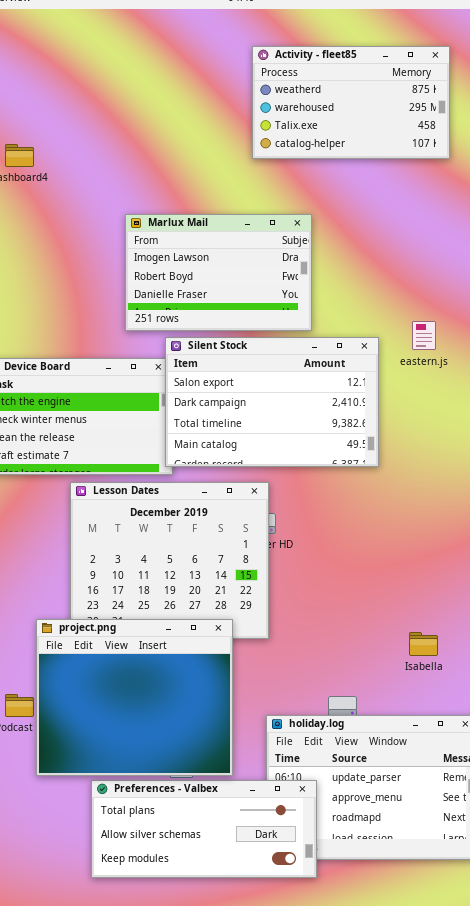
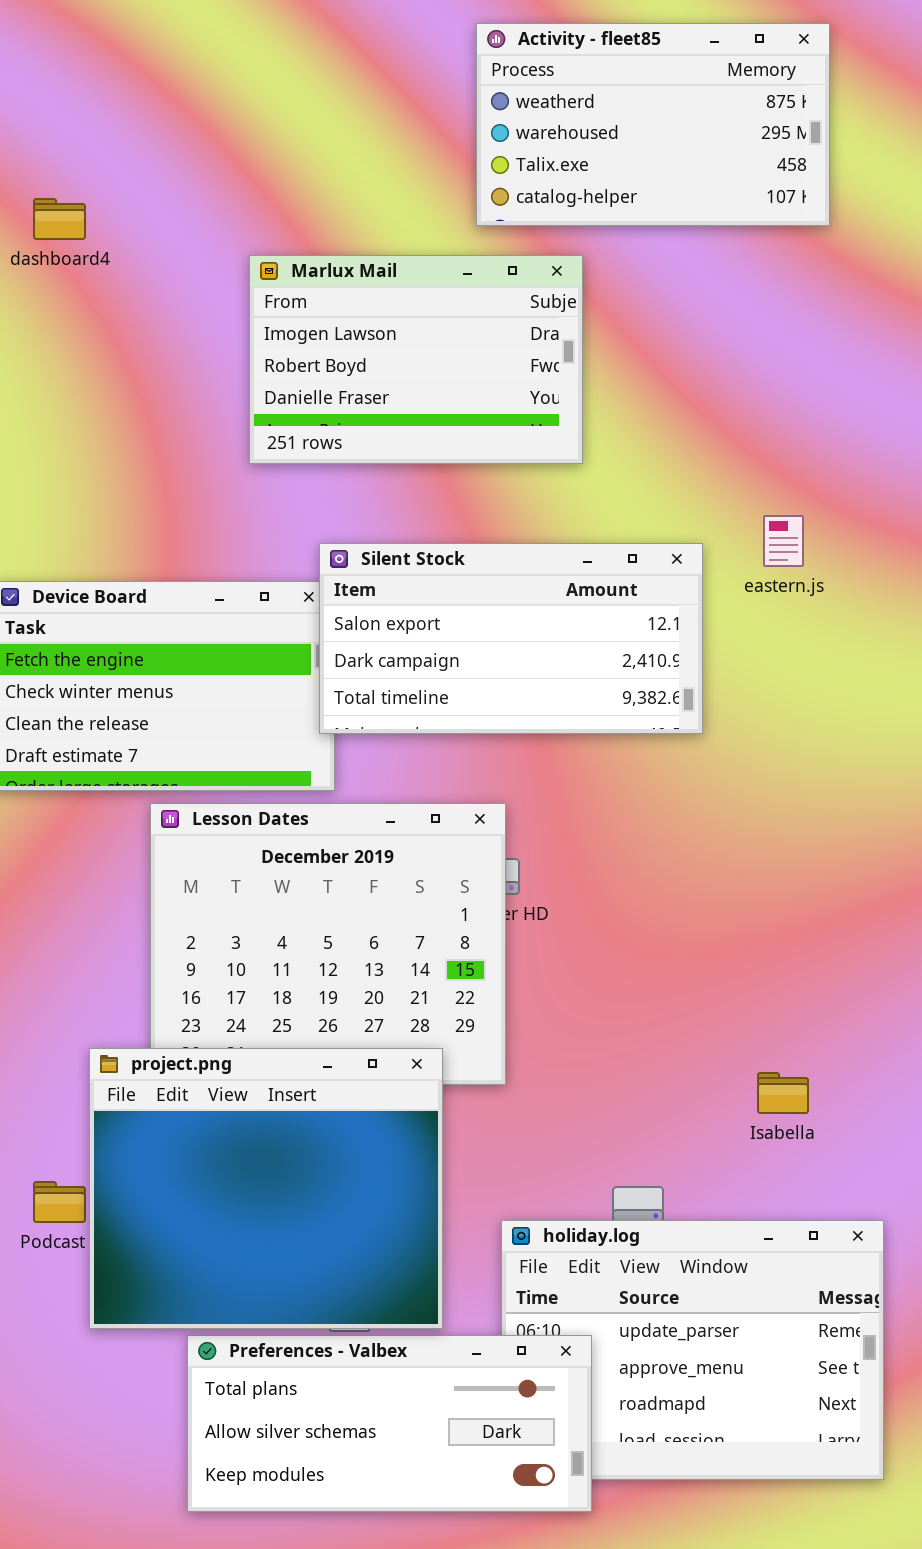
Marlux Mail: [125,214,312,331] -> [249,255,583,464], moved
Silent Stock: [165,337,379,467] -> [319,543,703,734], resized

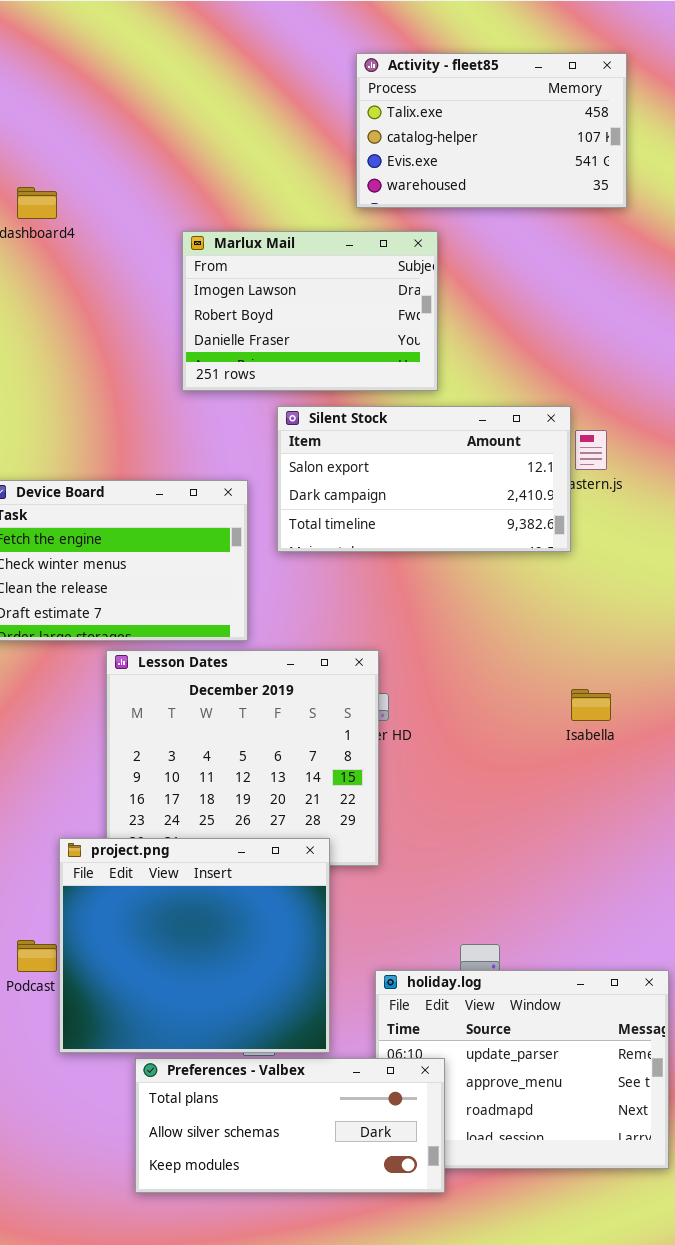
Activity - fleet85: [476,23,830,226] -> [356,53,627,208], scrolled down 2 rows
Silent Stock: [319,543,703,734] -> [277,406,571,552], moved
Isabella: [757,1072,809,1114] -> [571,689,611,721], moved

